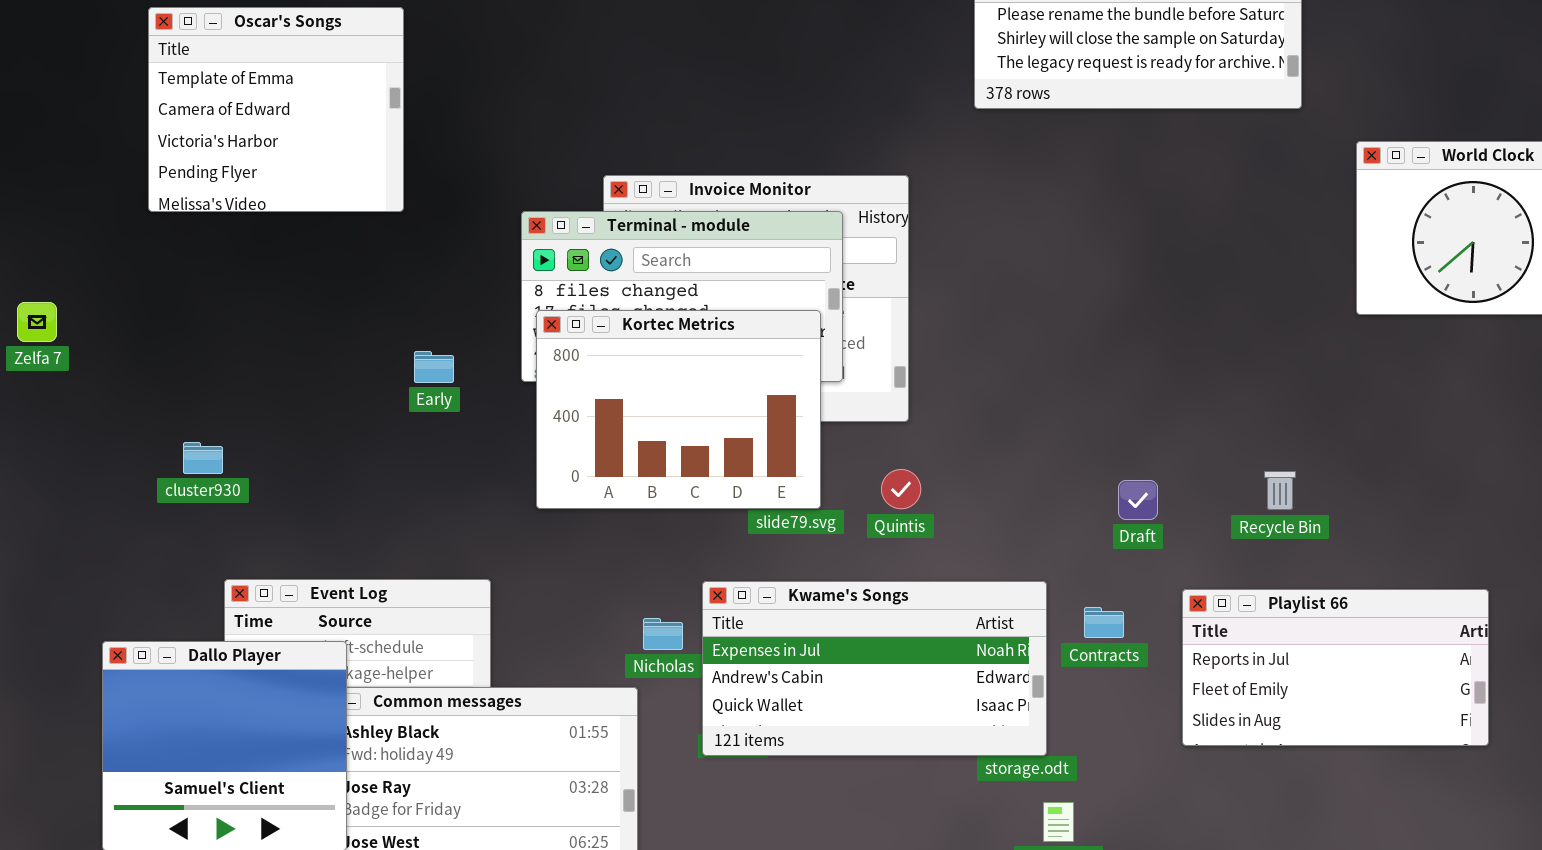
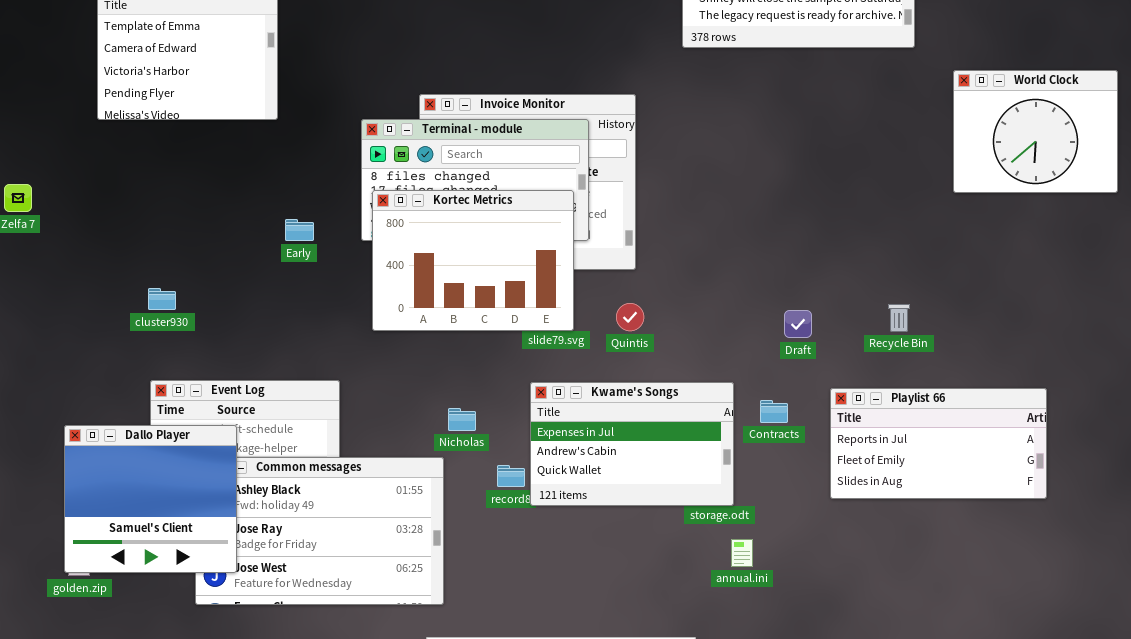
cluster930: [183,442,223,474] -> [148,288,176,310], moved
Kwame's Songs: [702,581,1047,756] -> [530,382,734,506], resized

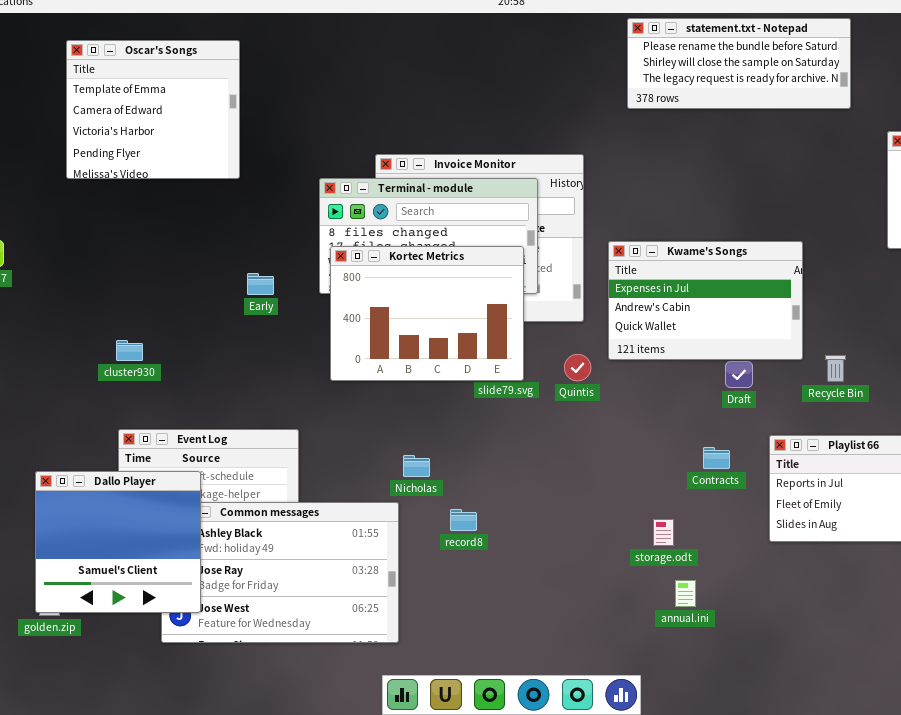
Kwame's Songs: [530,382,734,506] -> [608,241,803,360], moved

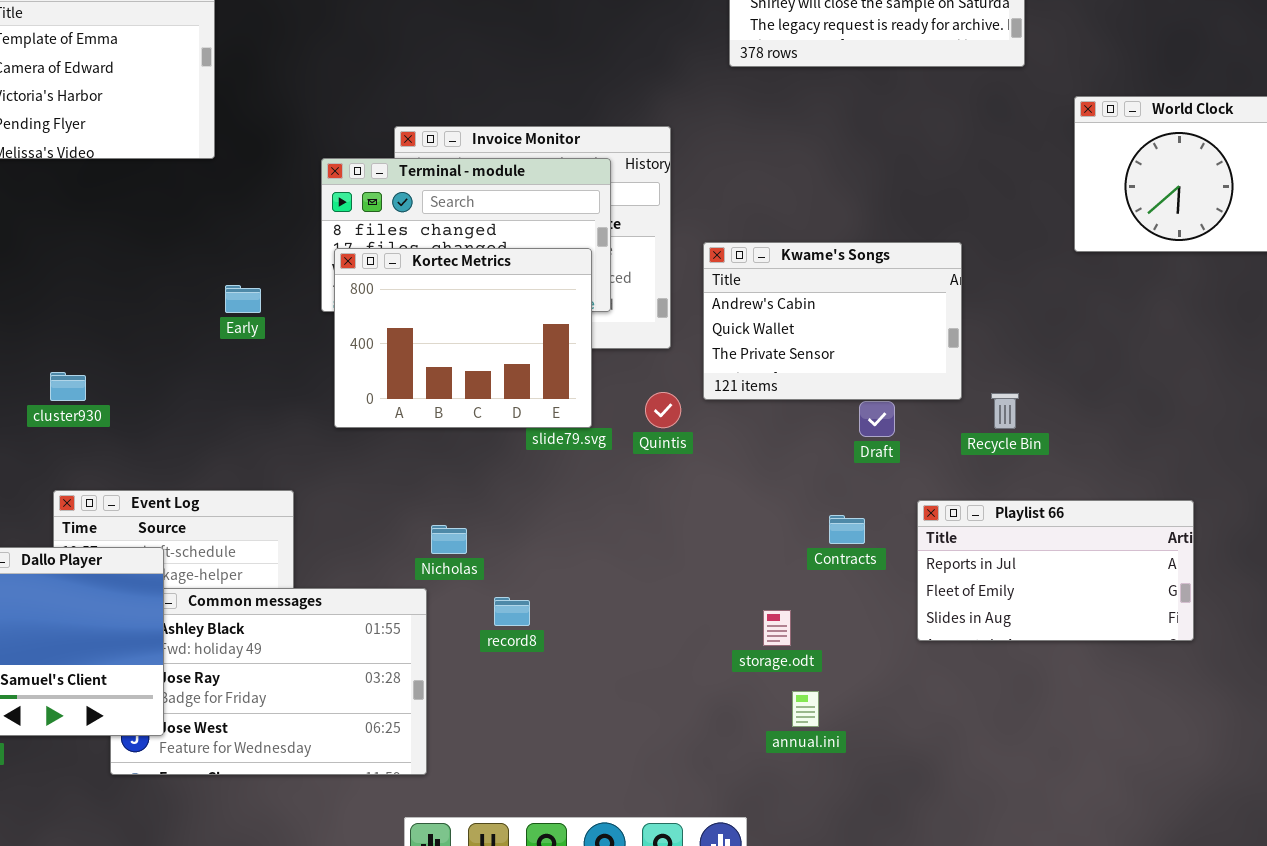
Kwame's Songs: [608,241,803,360] -> [703,242,962,400], scrolled down 1 row

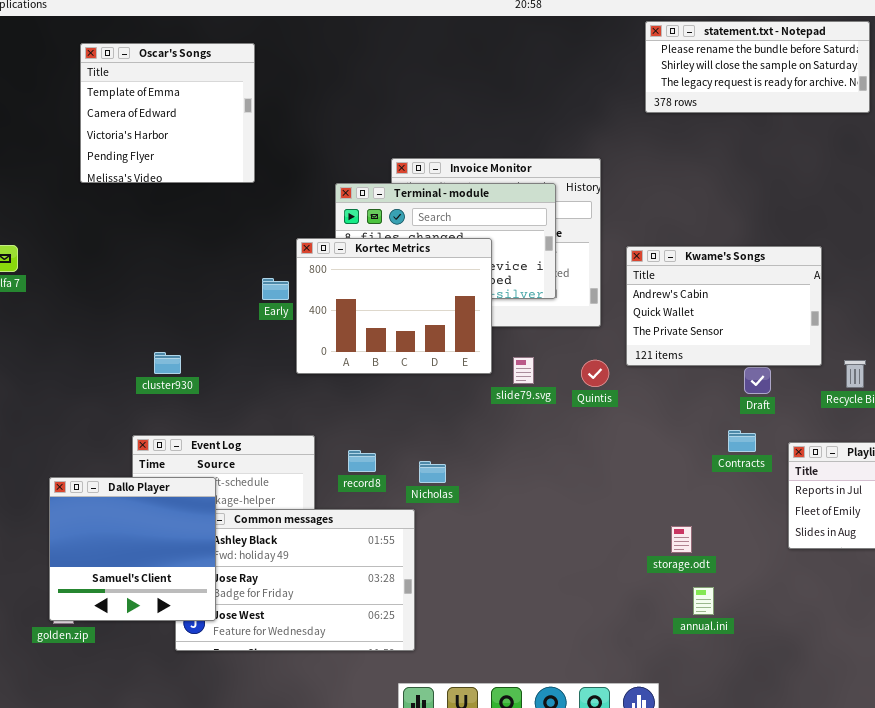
Kortec Metrics: [334,248,592,428] -> [296,238,492,374], moved
cluster930: [50,372,86,401] -> [154,352,181,374], moved
Contracts: [829,515,865,544] -> [728,430,756,452], moved
record8: [494,597,530,626] -> [348,450,376,472], moved

